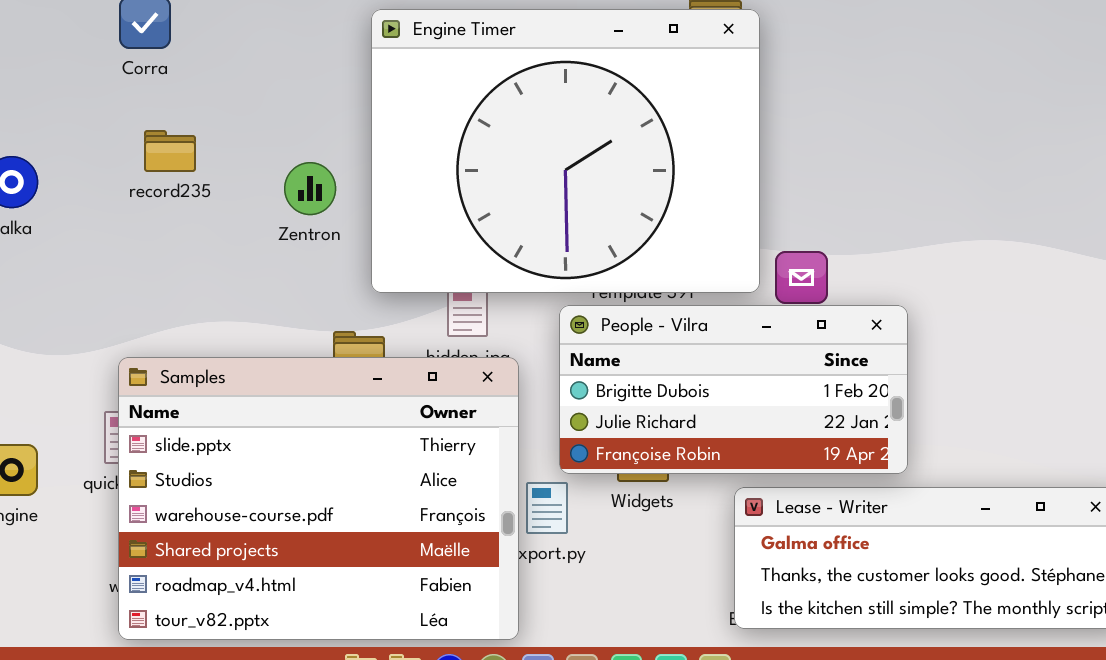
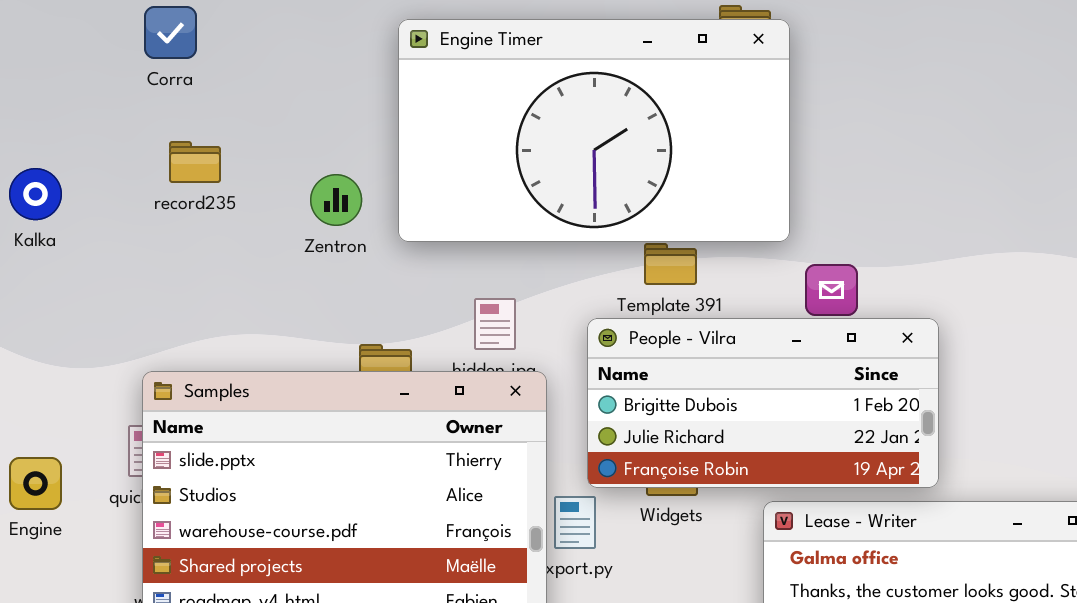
Engine Timer: [371,9,760,293] -> [398,19,790,242], resized

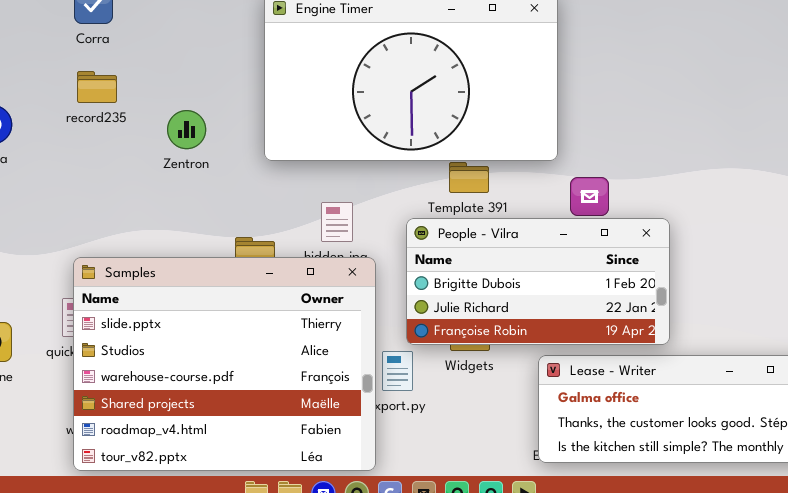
record235: [169,141,221,183] -> [77,71,117,103], moved
Zentron: [310,174,362,226] -> [167,110,206,149], moved

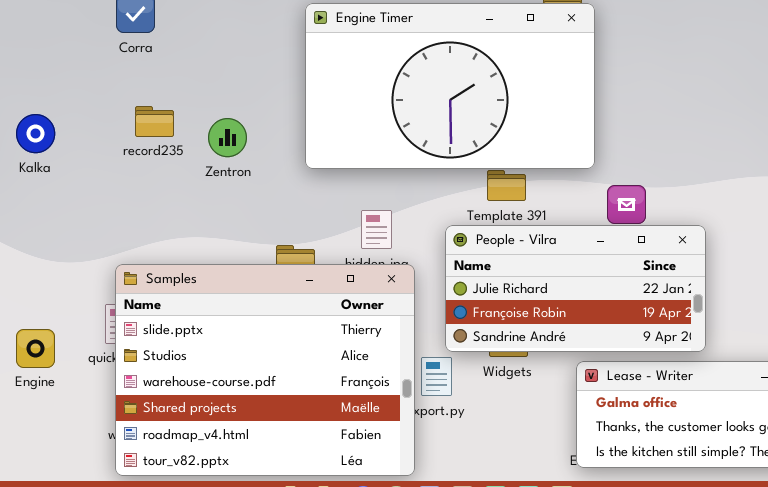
record235: [77,71,117,103] -> [135,106,174,137], moved
People - Vilra: [406,218,670,345] -> [445,225,706,352], scrolled down 1 row

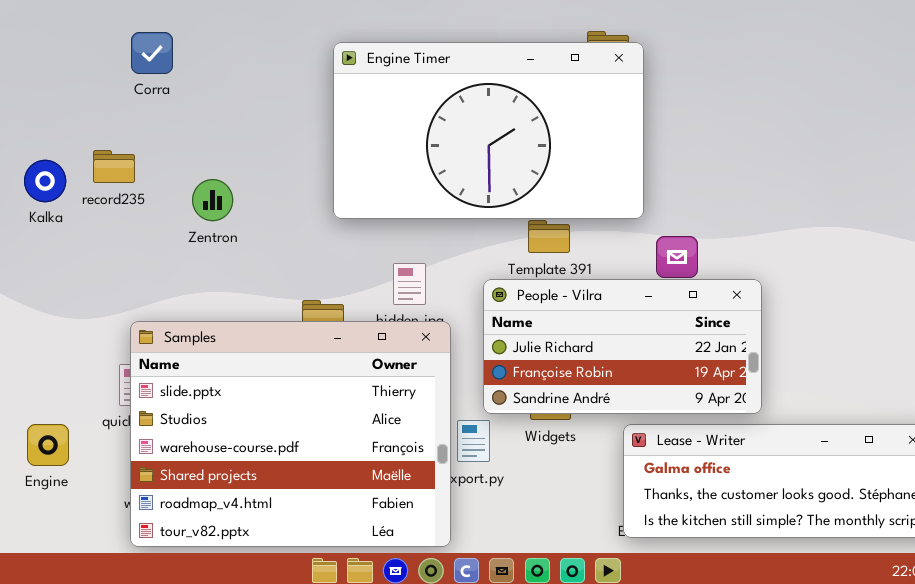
record235: [135,106,174,137] -> [93,150,135,183], moved
Zentron: [208,118,247,157] -> [192,179,233,221], moved
Engine: [16,329,55,368] -> [27,424,69,466], moved

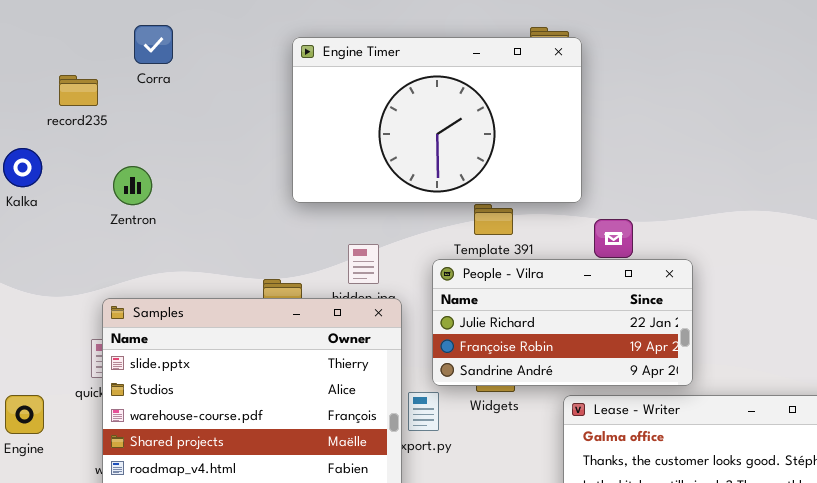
Corra: [131,32,173,74] -> [134,25,173,64], moved
record235: [93,150,135,183] -> [59,75,98,106], moved
Zentron: [192,179,233,221] -> [113,166,152,205], moved

